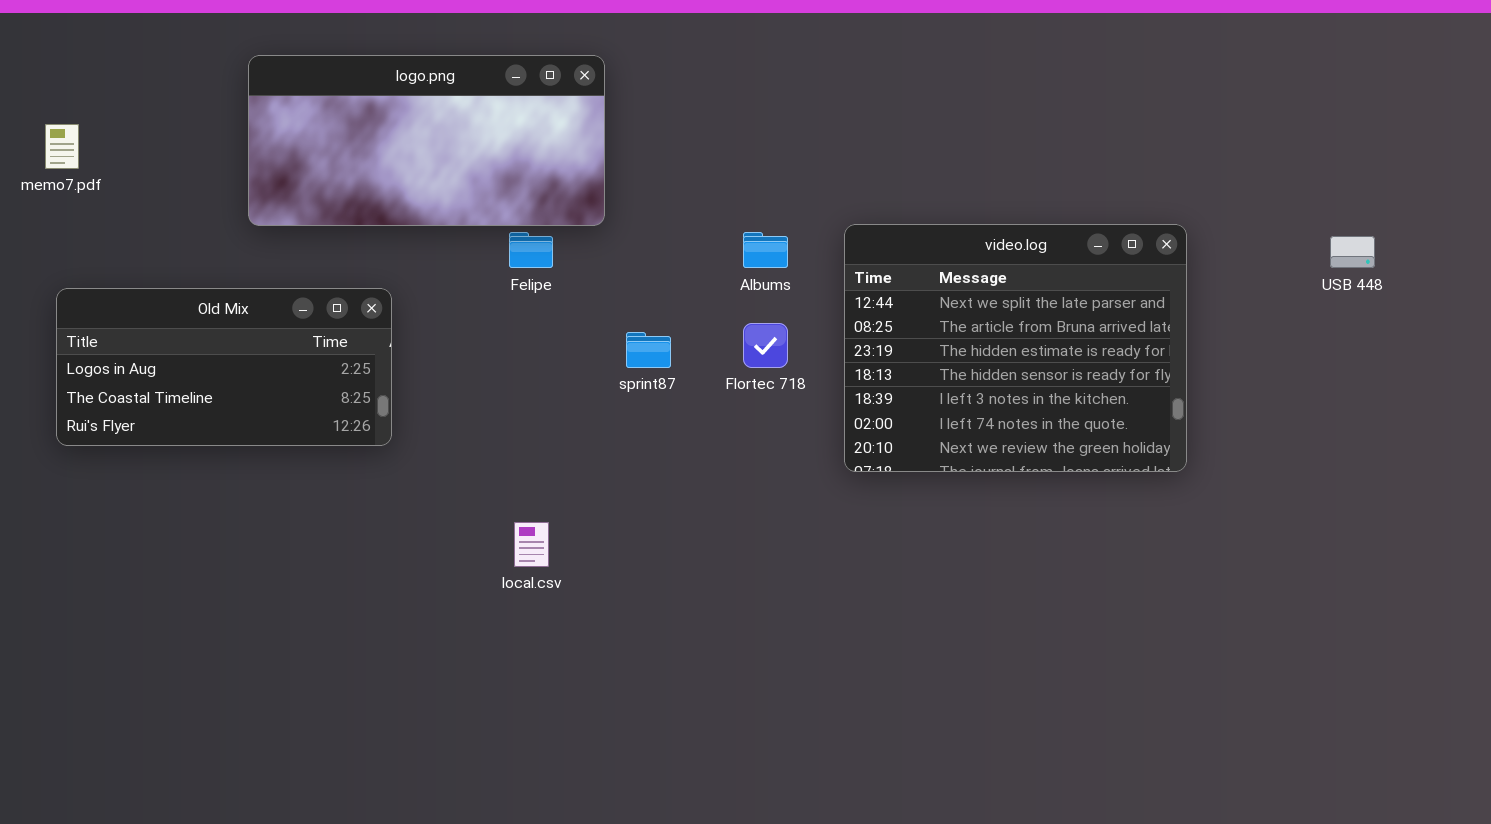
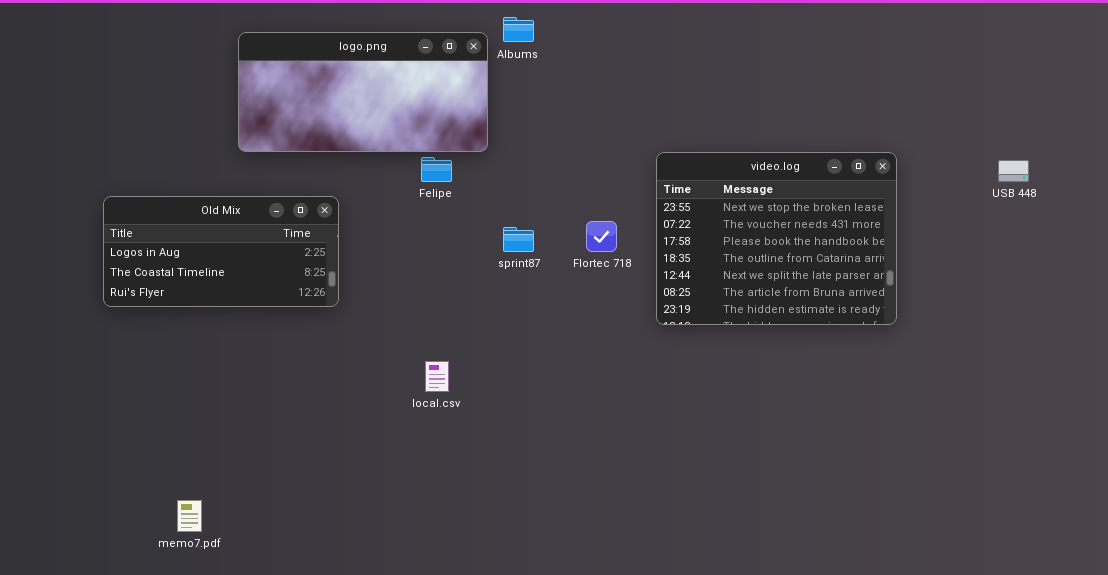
memo7.pdf: [45,124,79,169] -> [177,500,202,532], moved
video.log: [844,224,1187,472] -> [656,152,897,325], scrolled up 4 rows
Albums: [743,232,788,268] -> [503,17,534,42], moved

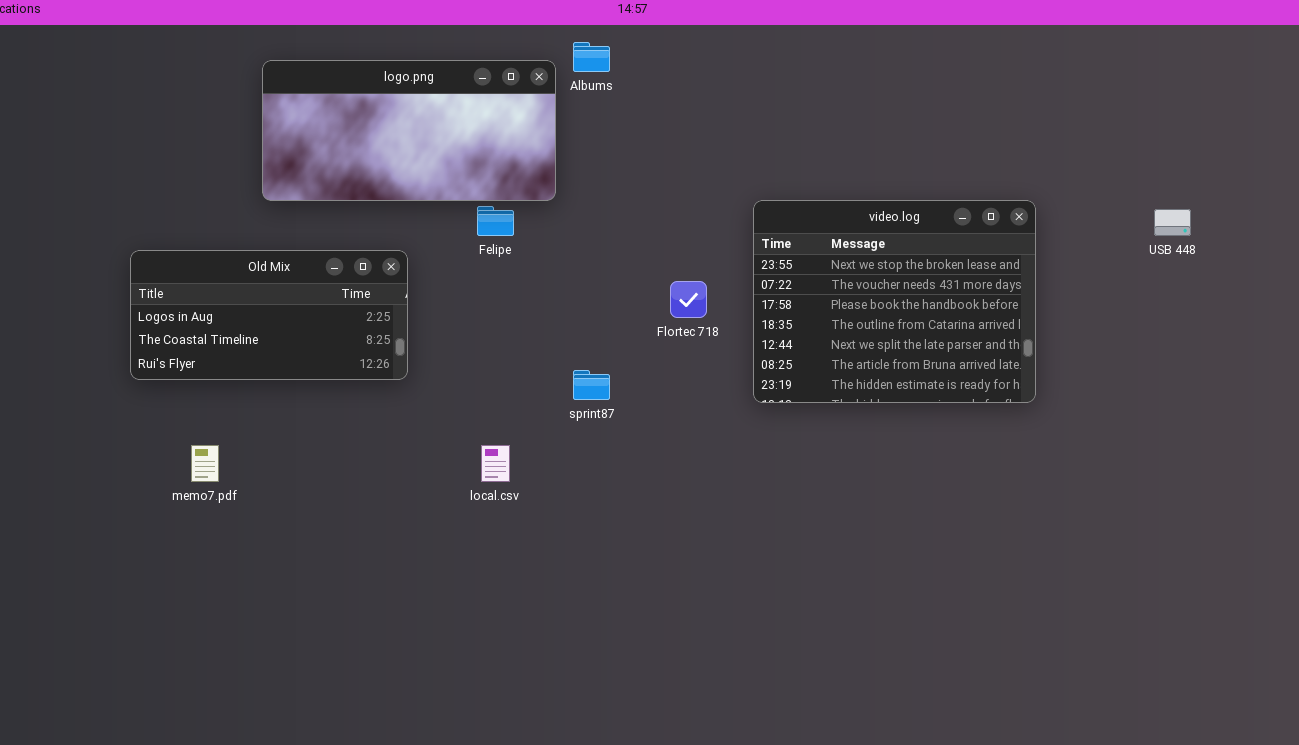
Old Mix: [103,196,339,307] -> [130,250,408,380], moved
sprint87: [503,227,534,252] -> [573,370,610,400], moved
memo7.pdf: [177,500,202,532] -> [191,445,219,482], moved

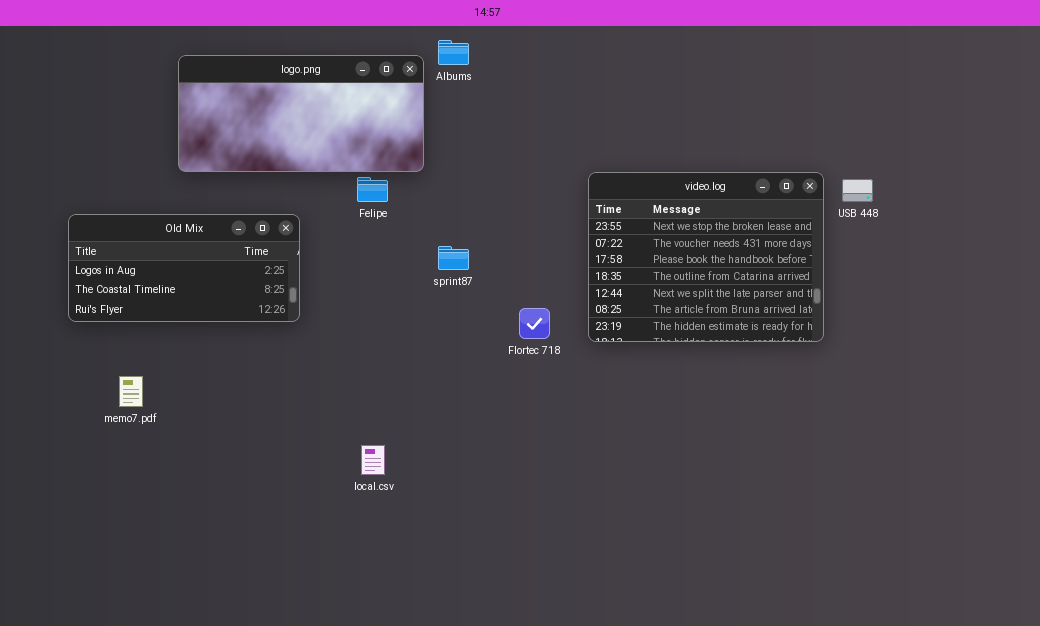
USB 448: [1154,209,1191,236] -> [842,179,873,202], moved
Flortec 718: [670,281,707,318] -> [519,308,550,339], moved
sprint87: [573,370,610,400] -> [438,246,469,270], moved
local.csv: [481,445,510,482] -> [361,445,385,475], moved

